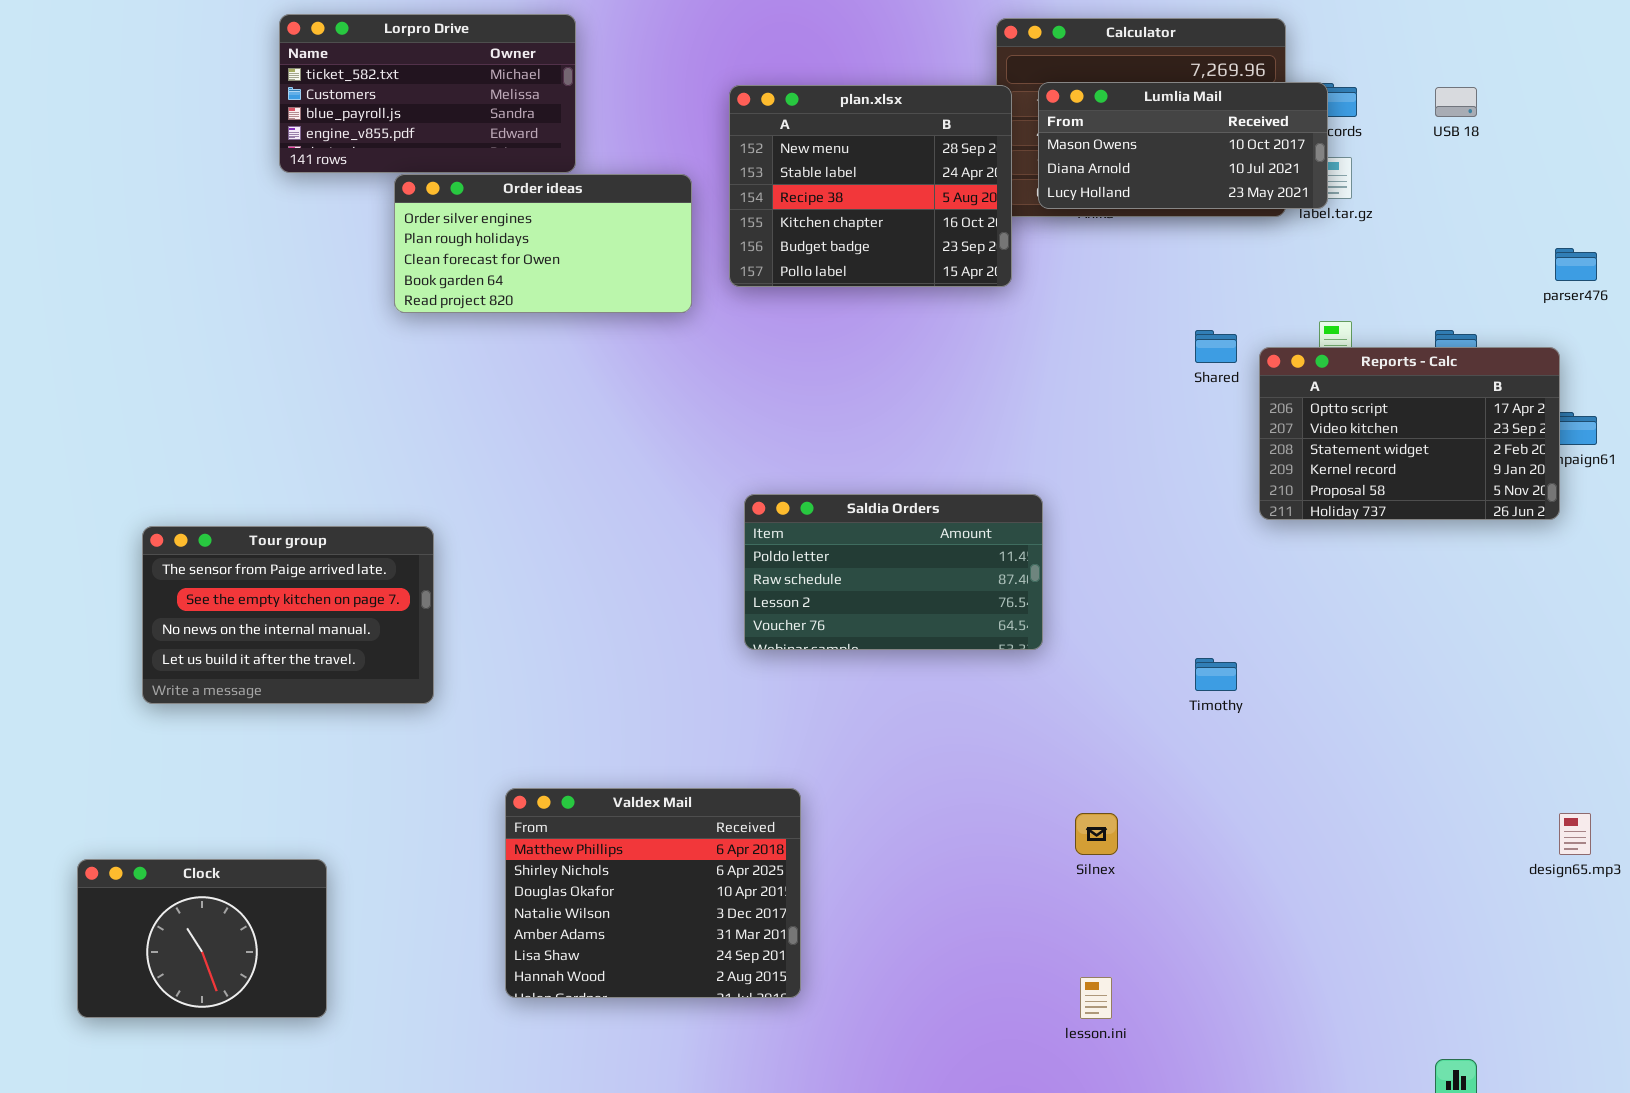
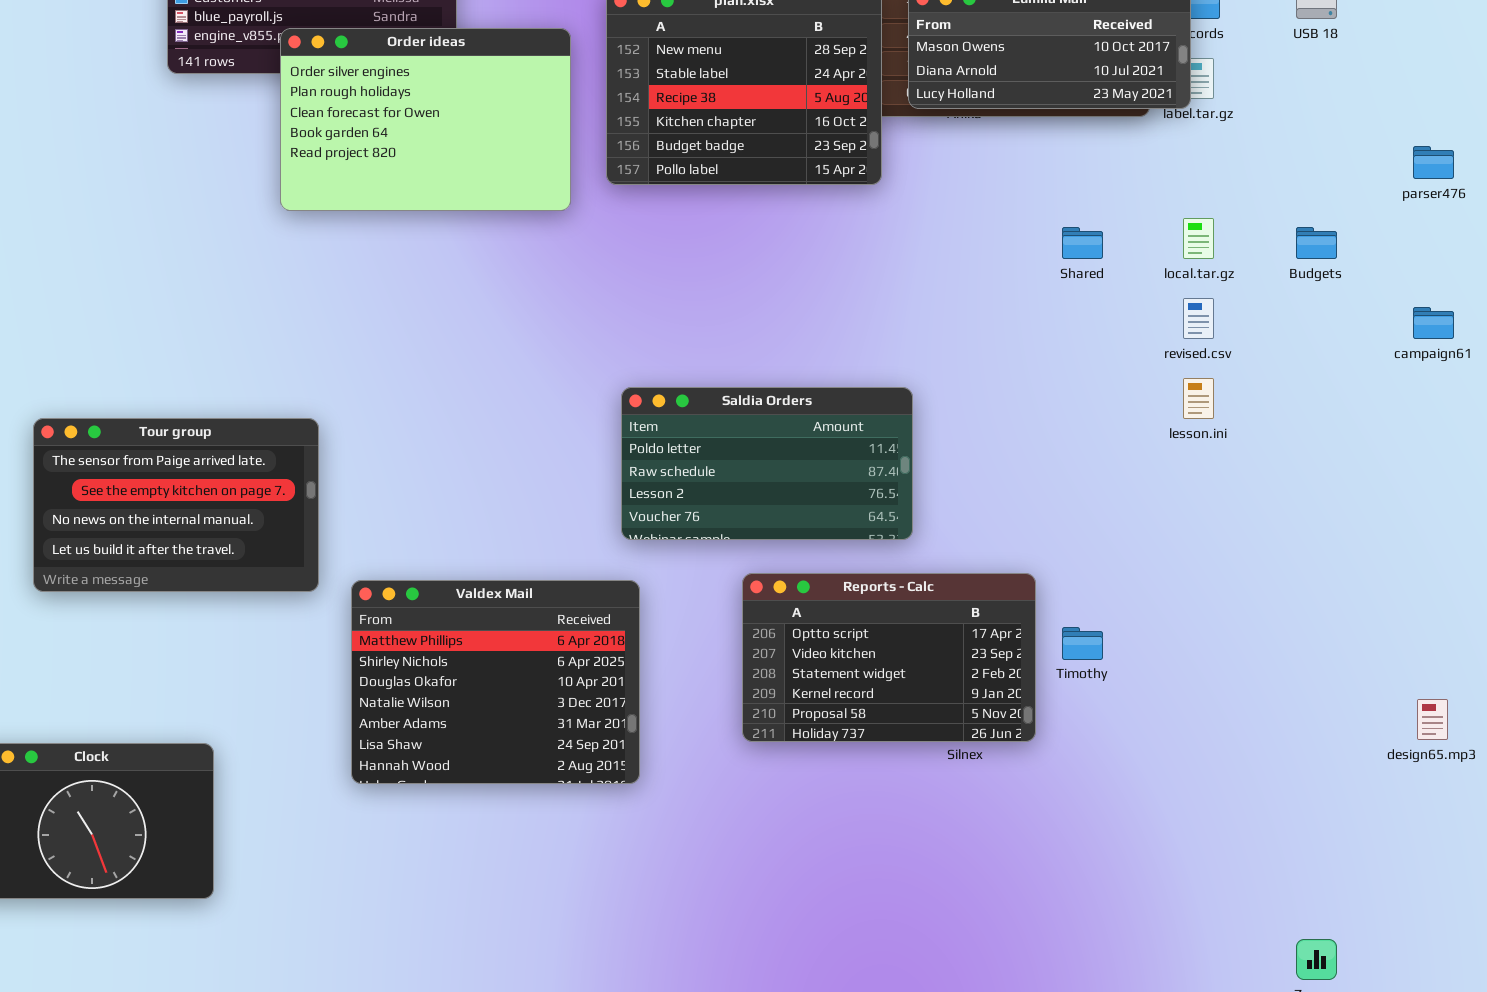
Order ideas: [394,174,692,313] -> [280,28,571,211], resized
Reports - Calc: [1259,347,1560,520] -> [742,573,1036,742], moved
Timothy: [1195,658,1237,691] -> [1062,627,1103,660], moved
Valdex Mail: [505,788,801,998] -> [351,580,640,784], moved
lesson.ini: [1080,977,1112,1019] -> [1183,378,1214,419], moved

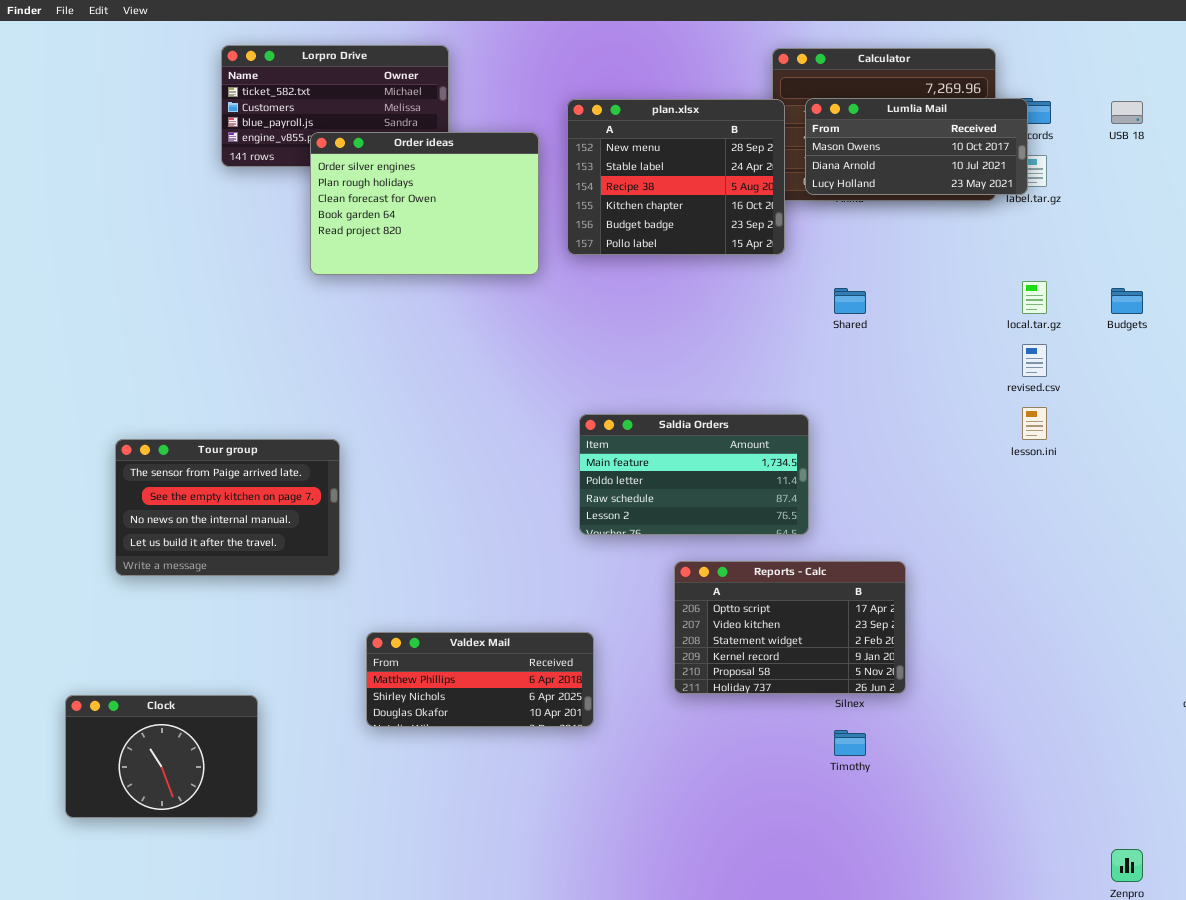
Shared: [1062,227,1103,259] -> [834,288,866,314], moved
Saldia Orders: [621,387,913,540] -> [579,414,809,535], scrolled up 1 row
Valdex Mail: [351,580,640,784] -> [366,632,594,727], resized
Timothy: [1062,627,1103,660] -> [834,730,866,756], moved

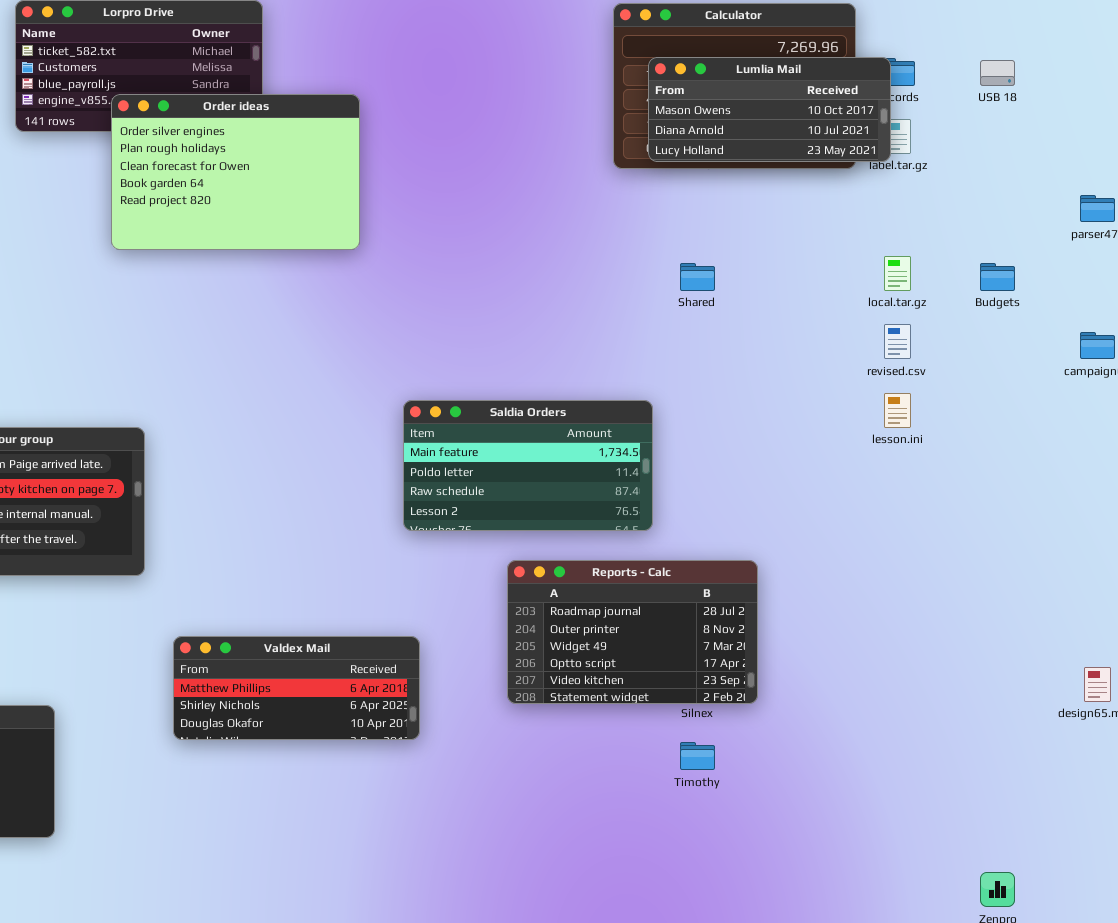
plan.xlsx: [567,99,785,255] -> none, closed
Reports - Calc: [674,561,906,694] -> [507,560,758,704], scrolled up 3 rows

